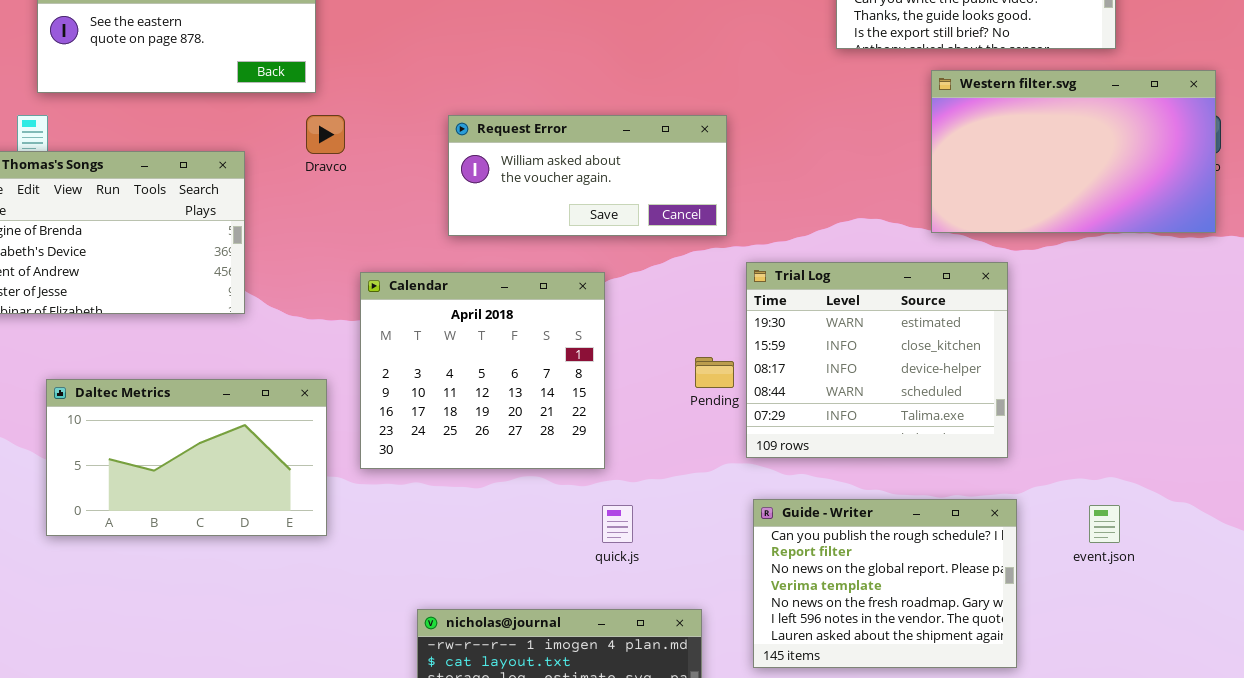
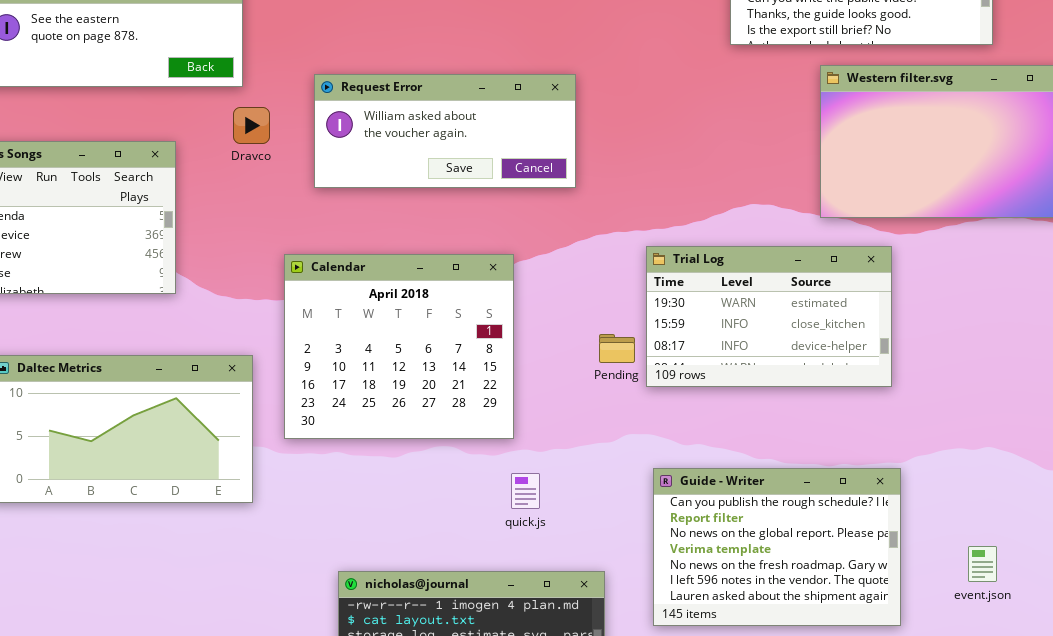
Request Error: [448,115,727,236] -> [314,74,576,188], moved
Trial Log: [746,262,1008,458] -> [646,246,892,387], resized
event.json: [1089,505,1120,543] -> [968,546,997,582], moved

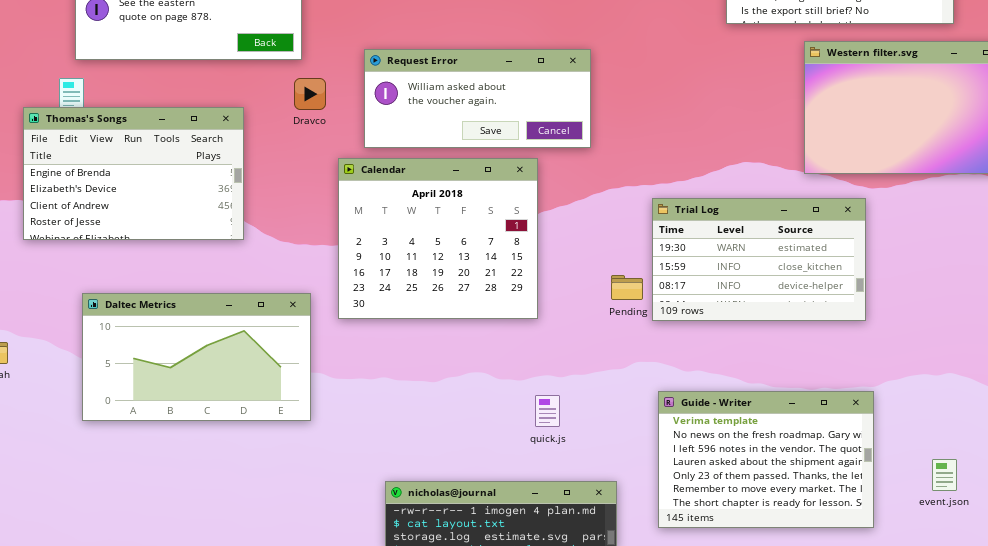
Calendar: [284,254,514,439] -> [338,158,538,319], moved
Guide - Writer: [653,468,901,626] -> [658,391,874,528], scrolled down 3 rows

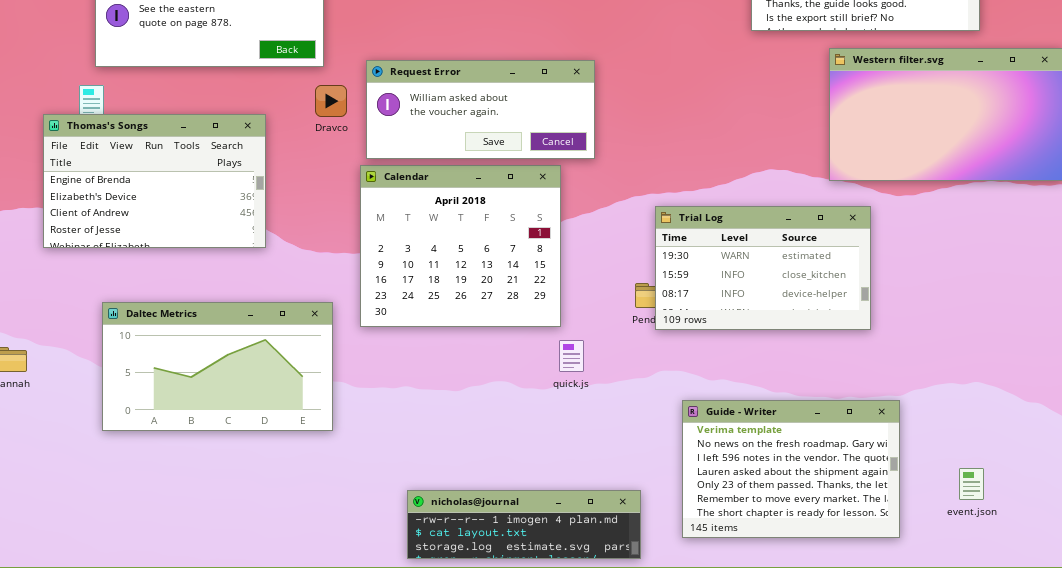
Request Error: [364,49,591,148] -> [366,60,595,159], moved
Trial Log: [652,198,866,321] -> [655,206,871,330], moved
quick.js: [535,395,560,427] -> [559,340,584,372], moved

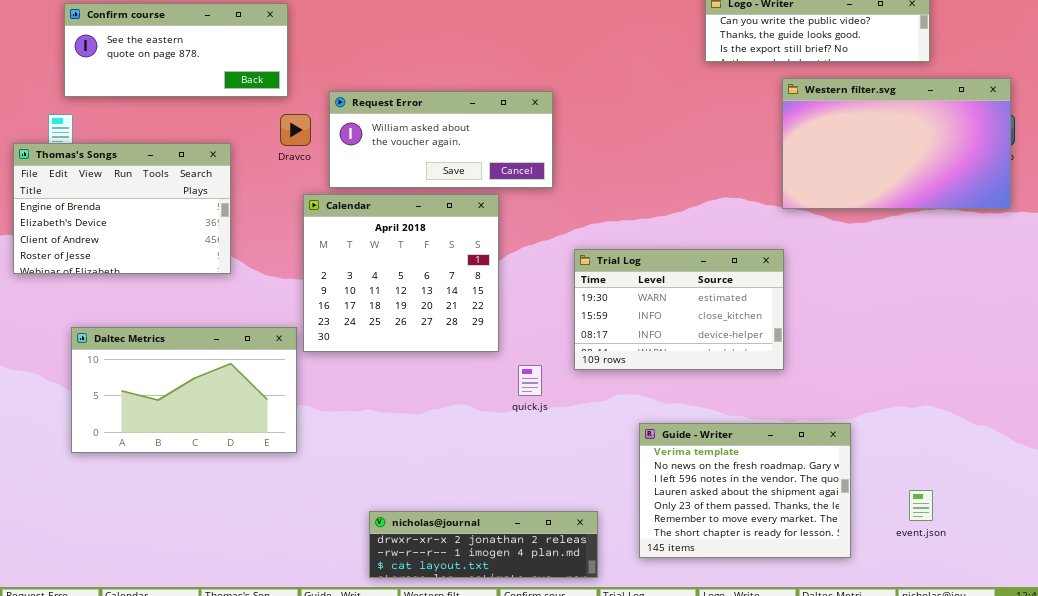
Calendar: [360,165,561,327] -> [303,194,499,352], moved
Trial Log: [655,206,871,330] -> [574,249,784,370], moved
nicholas@journal: [407,490,641,559] -> [369,511,598,578], scrolled up 1 row

